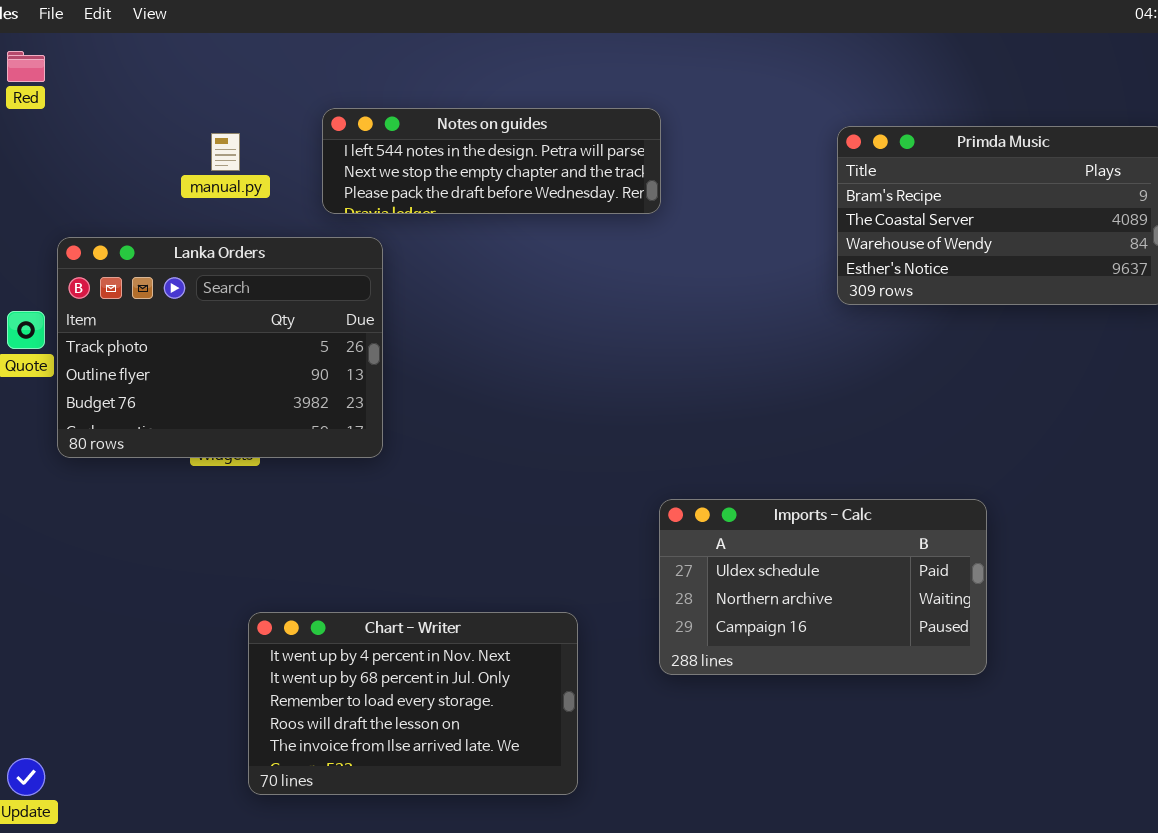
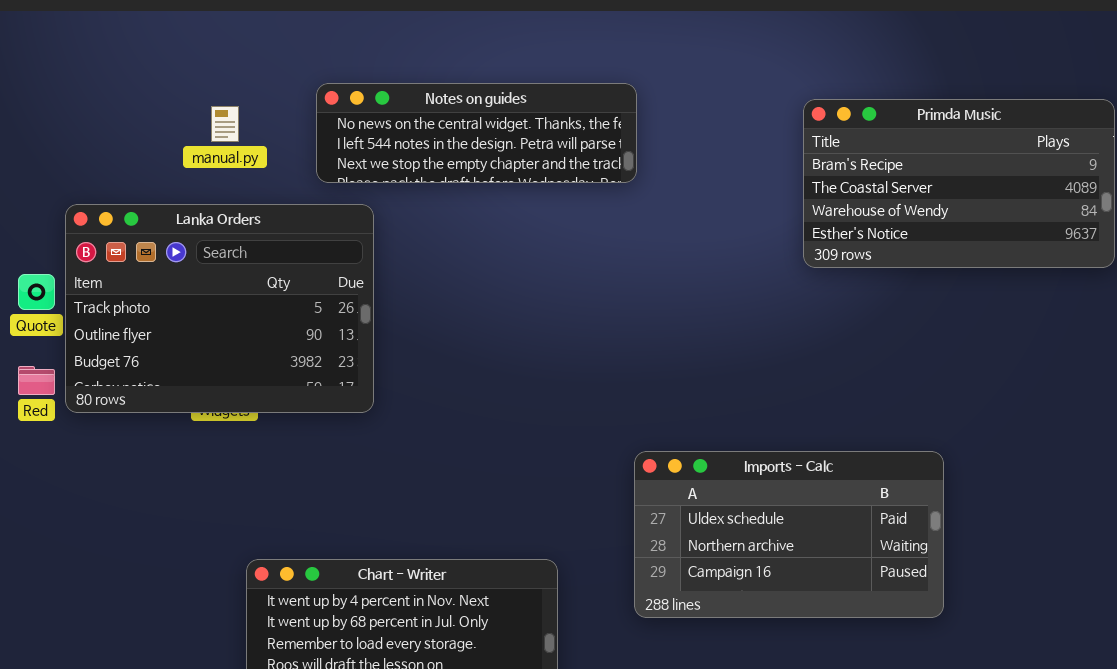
Red: [7,51,45,82] -> [18,366,55,395], moved
Notes on guides: [322,108,661,214] -> [316,83,637,183], scrolled up 1 row

